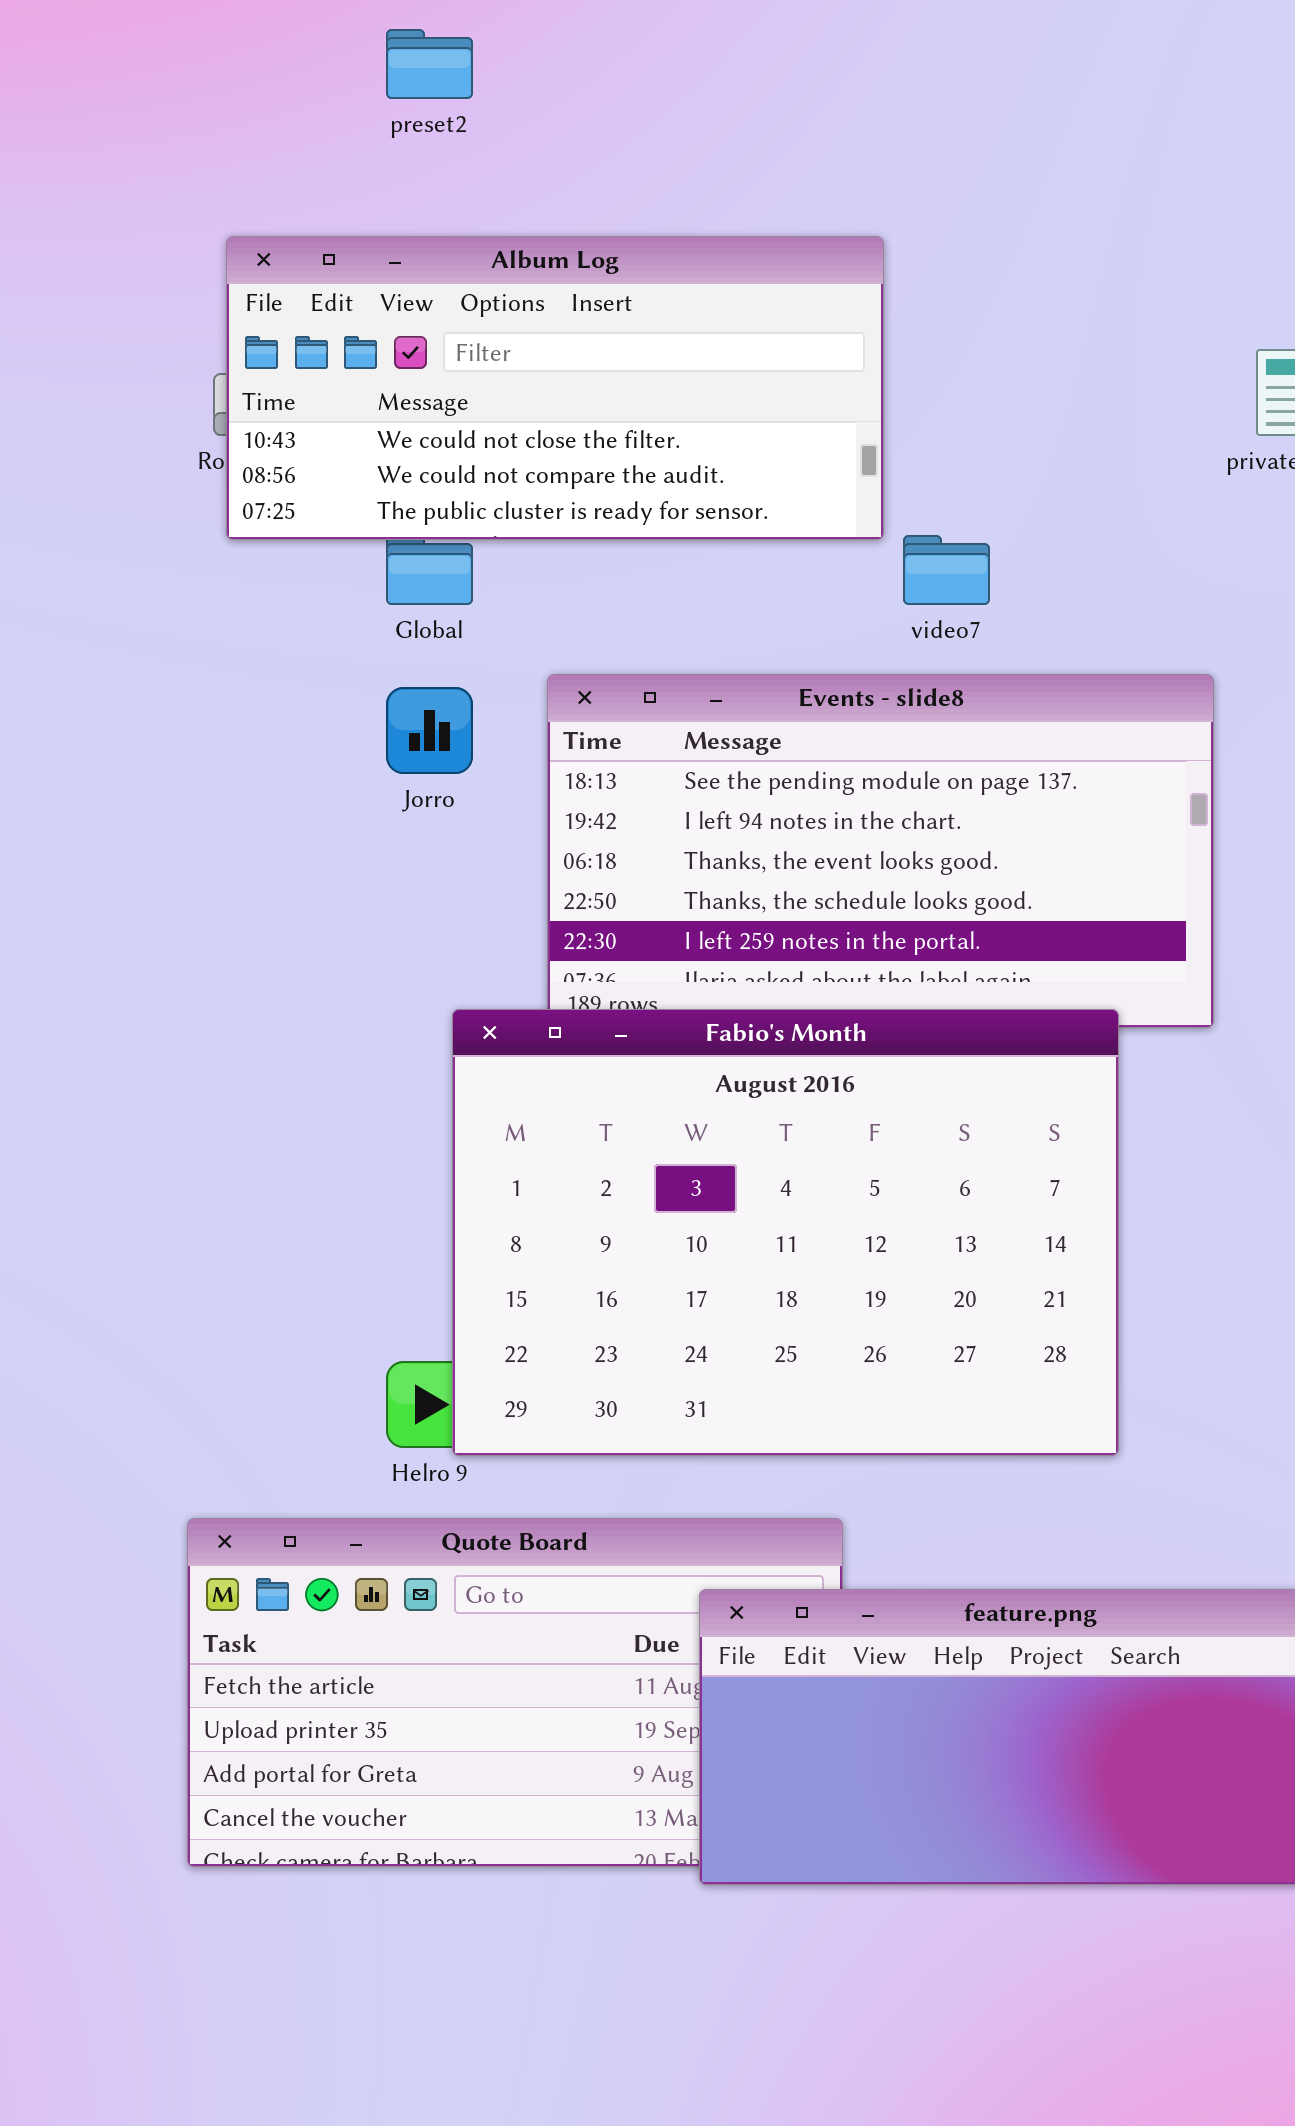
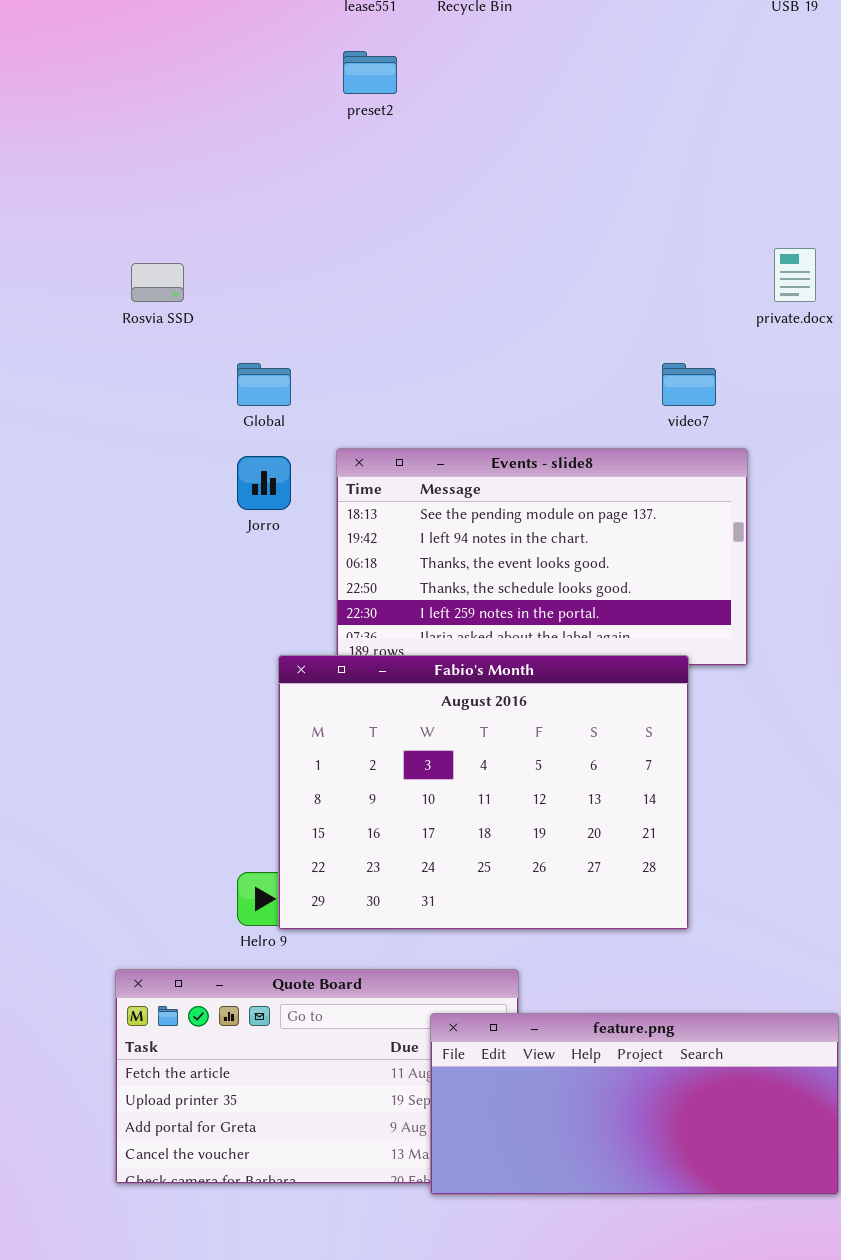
preset2: [386,29,473,99] -> [343,51,397,94], moved
Album Log: [226,236,884,540] -> none, closed
video7: [903,535,990,605] -> [662,363,716,406], moved

